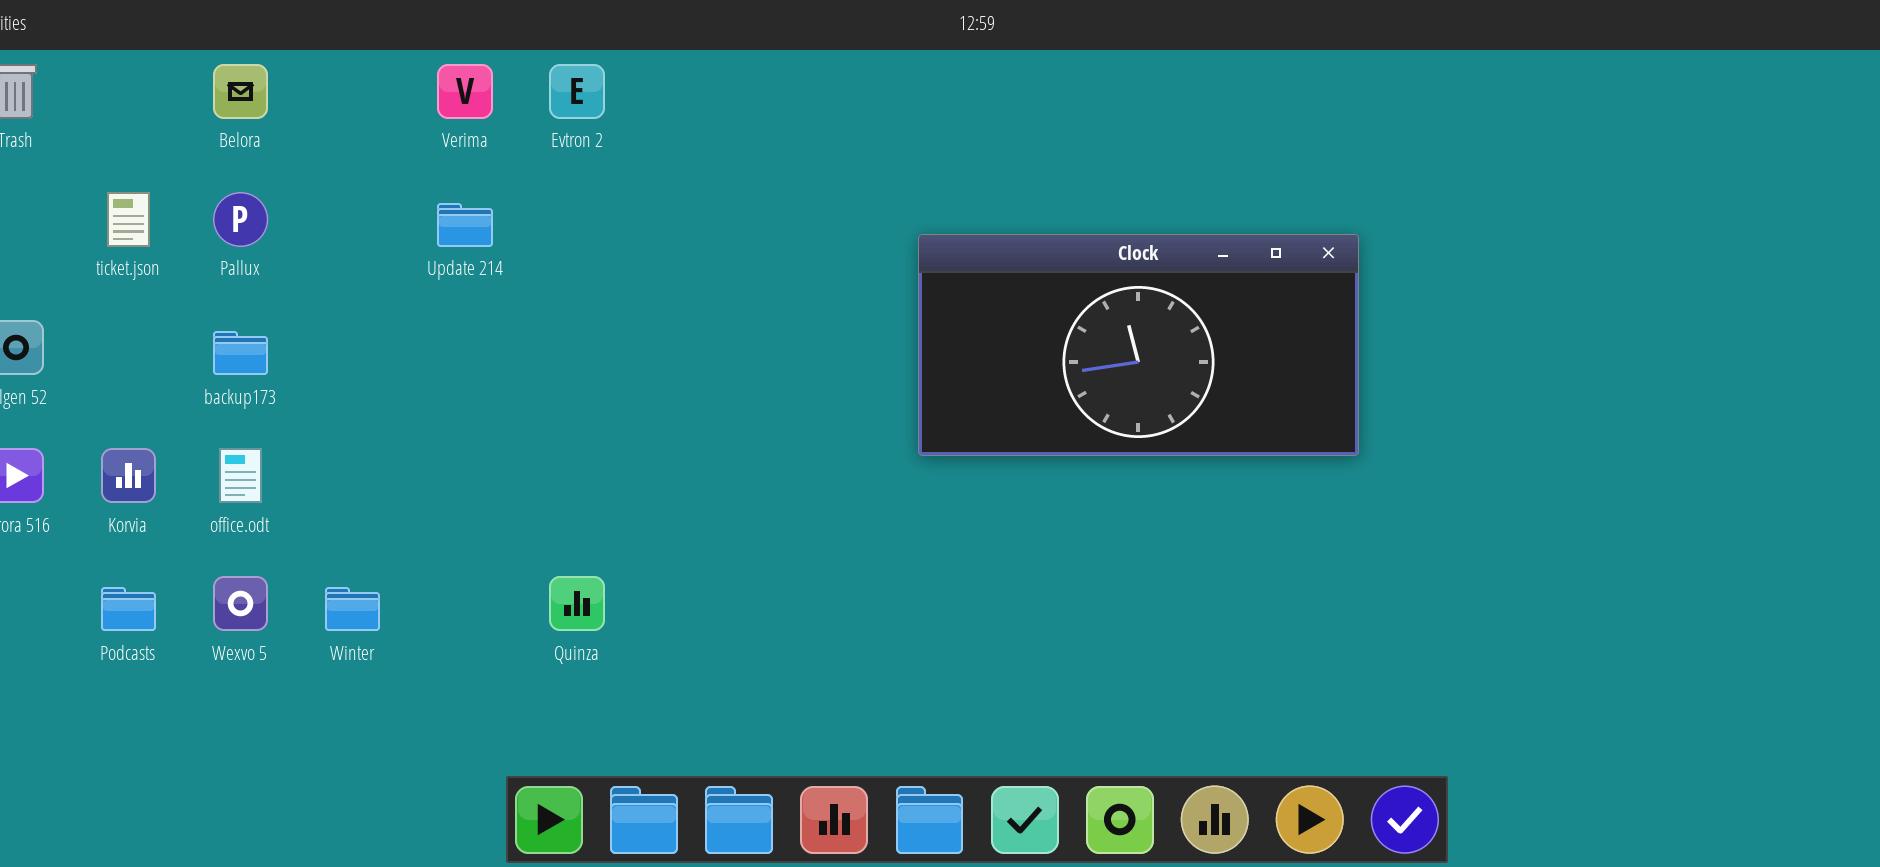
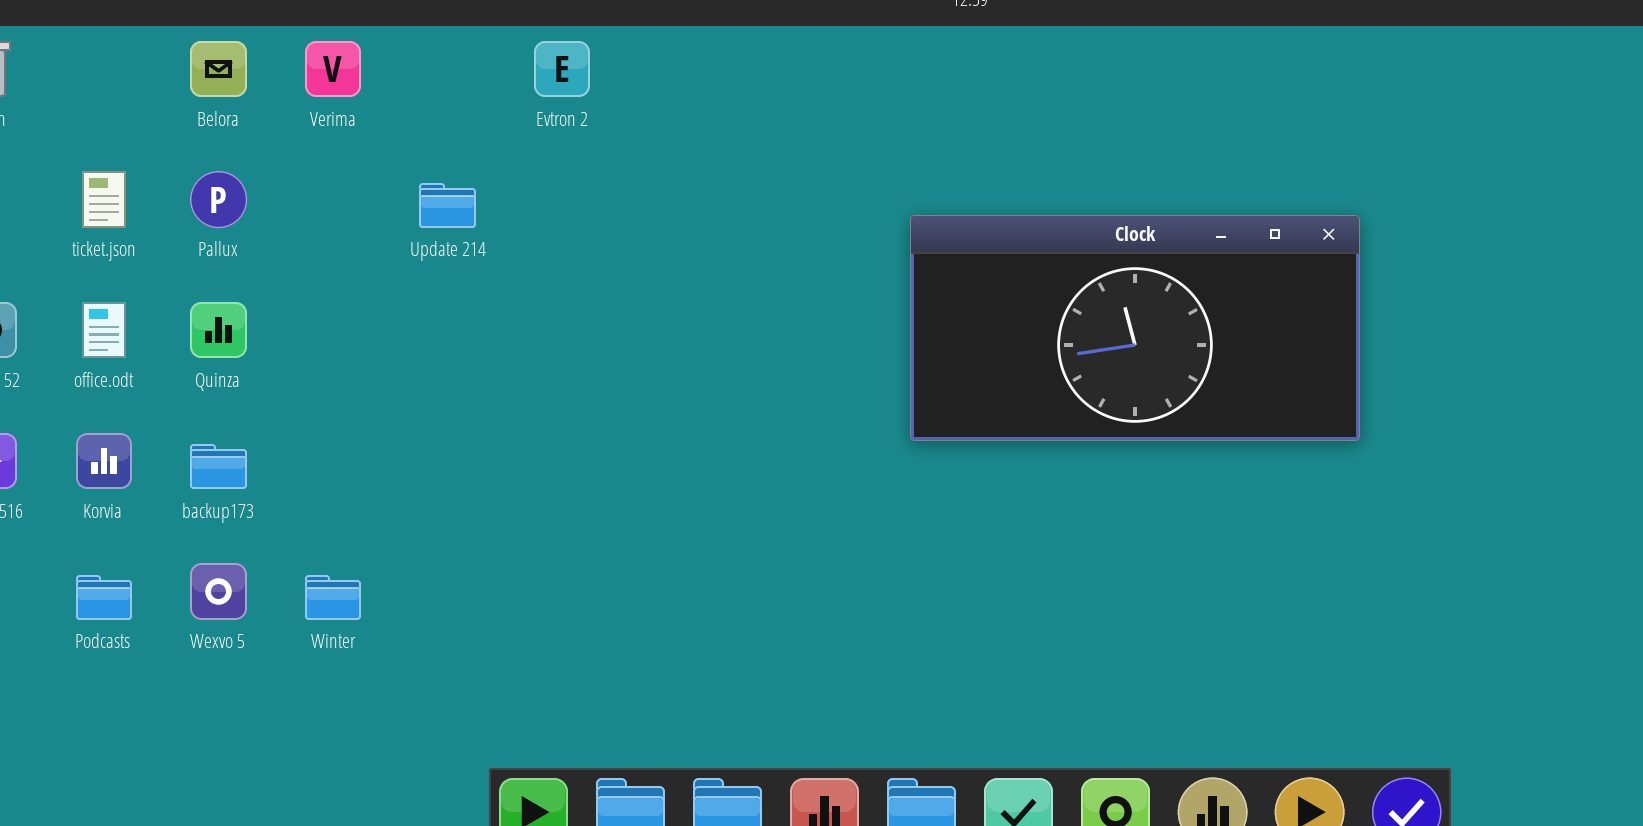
Verima: [437,64,493,119] -> [305,41,361,97], moved
backup173: [213,331,268,375] -> [190,444,247,489], moved
office.odt: [219,448,262,503] -> [82,302,126,358], moved
Quinza: [549,576,605,631] -> [190,302,247,358], moved

